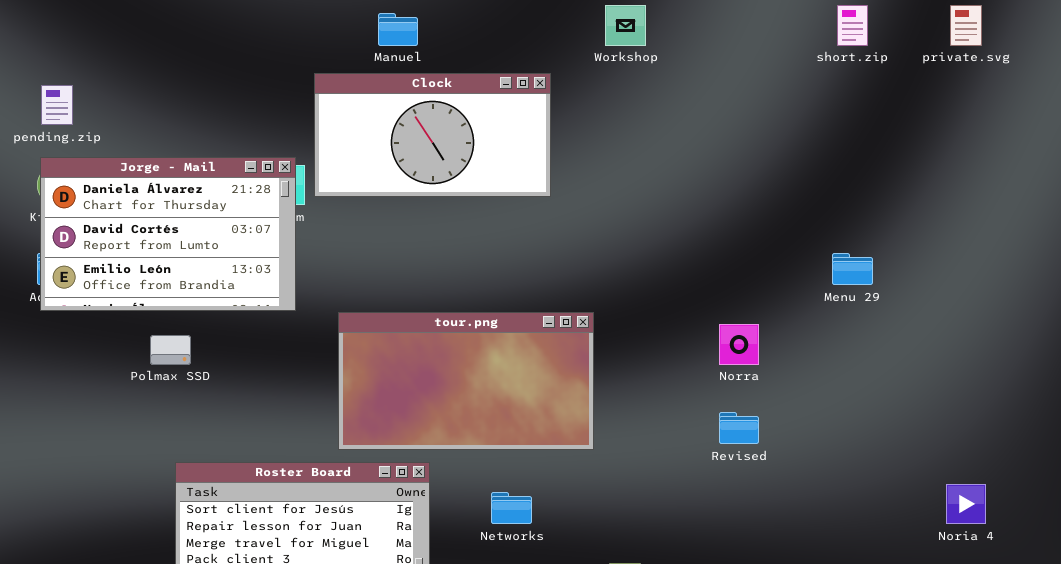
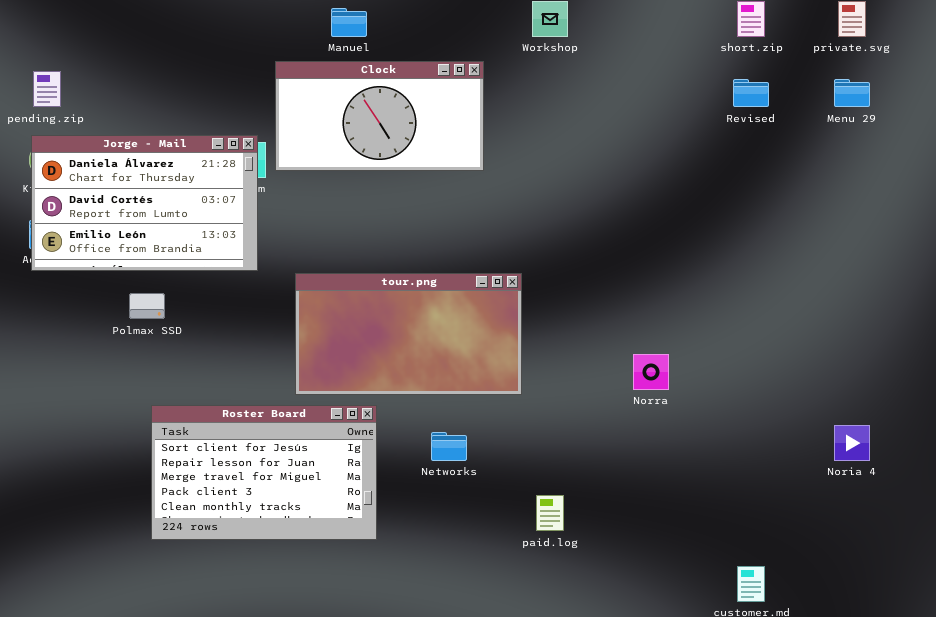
Menu 29: [832,253,873,285] -> [834,79,870,107], moved
Norra: [719,324,759,365] -> [633,354,669,390], moved
Revised: [719,412,759,444] -> [733,79,769,107], moved

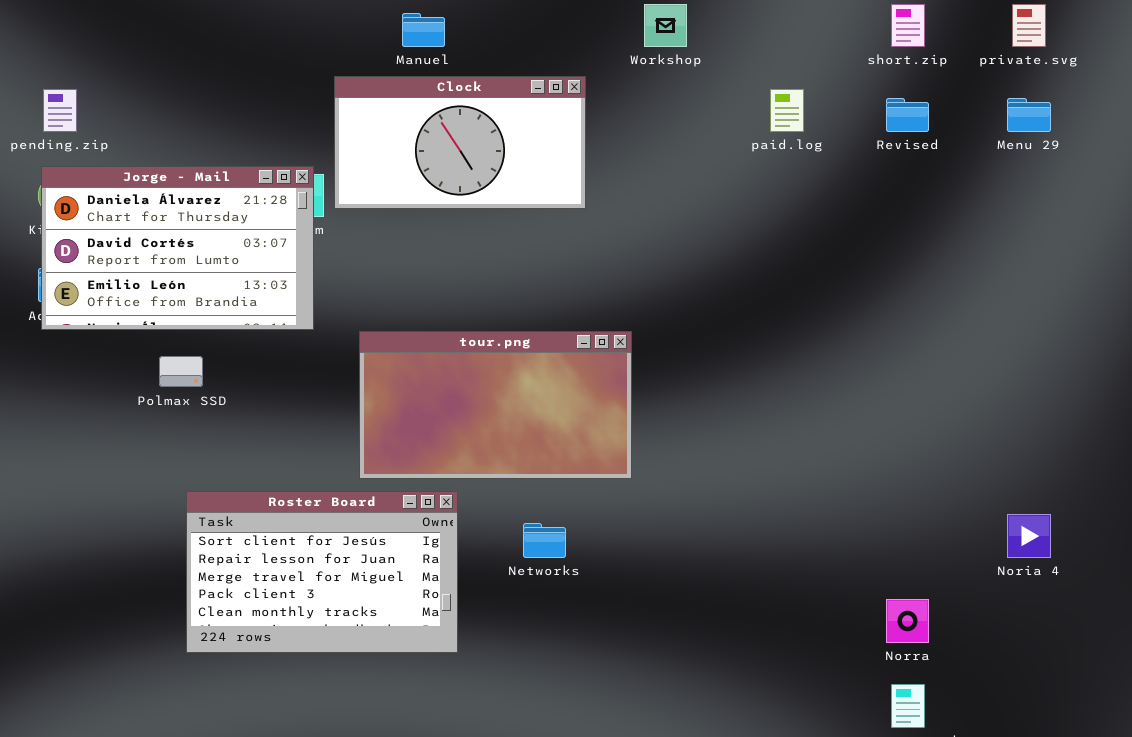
Norra: [633,354,669,390] -> [886,599,929,643], moved
paid.log: [536,495,564,531] -> [770,89,804,132], moved

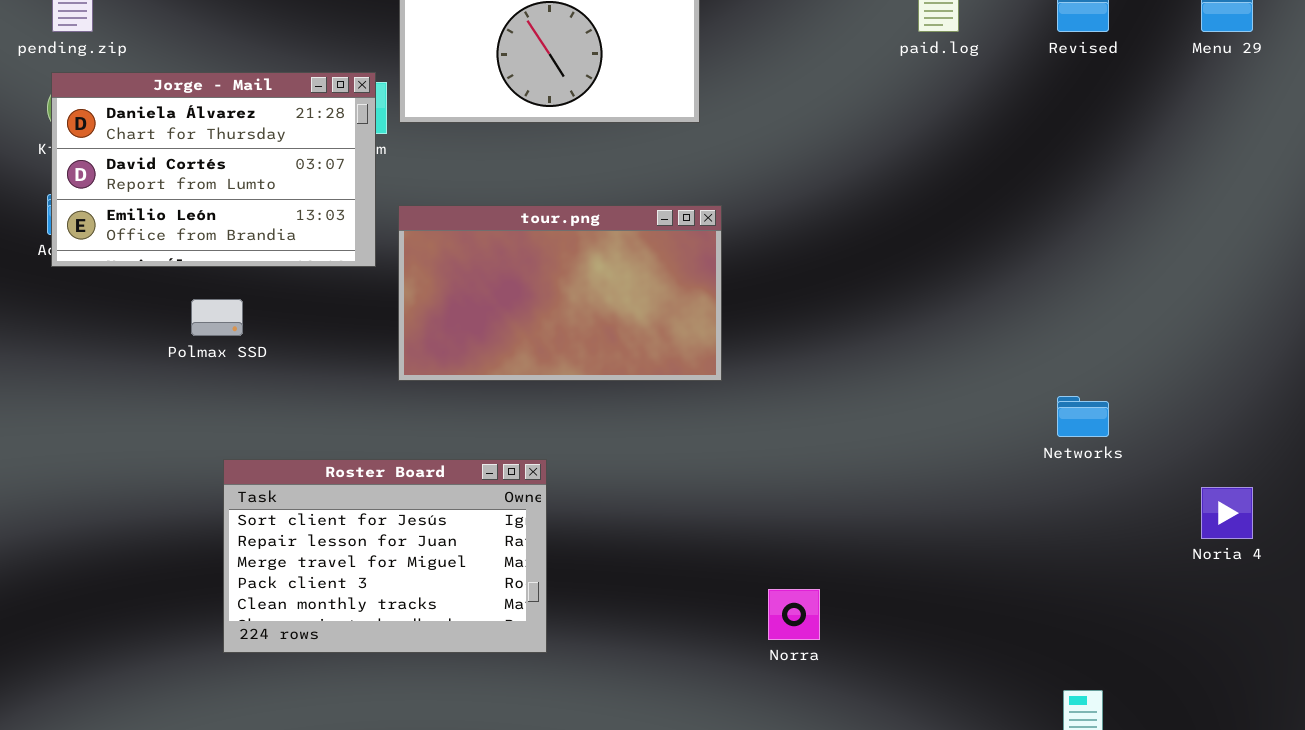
tour.png: [359,331,632,479] -> [398,205,722,381], moved
Networks: [523,523,566,558] -> [1057,396,1109,437], moved
Norra: [886,599,929,643] -> [768,589,820,640], moved

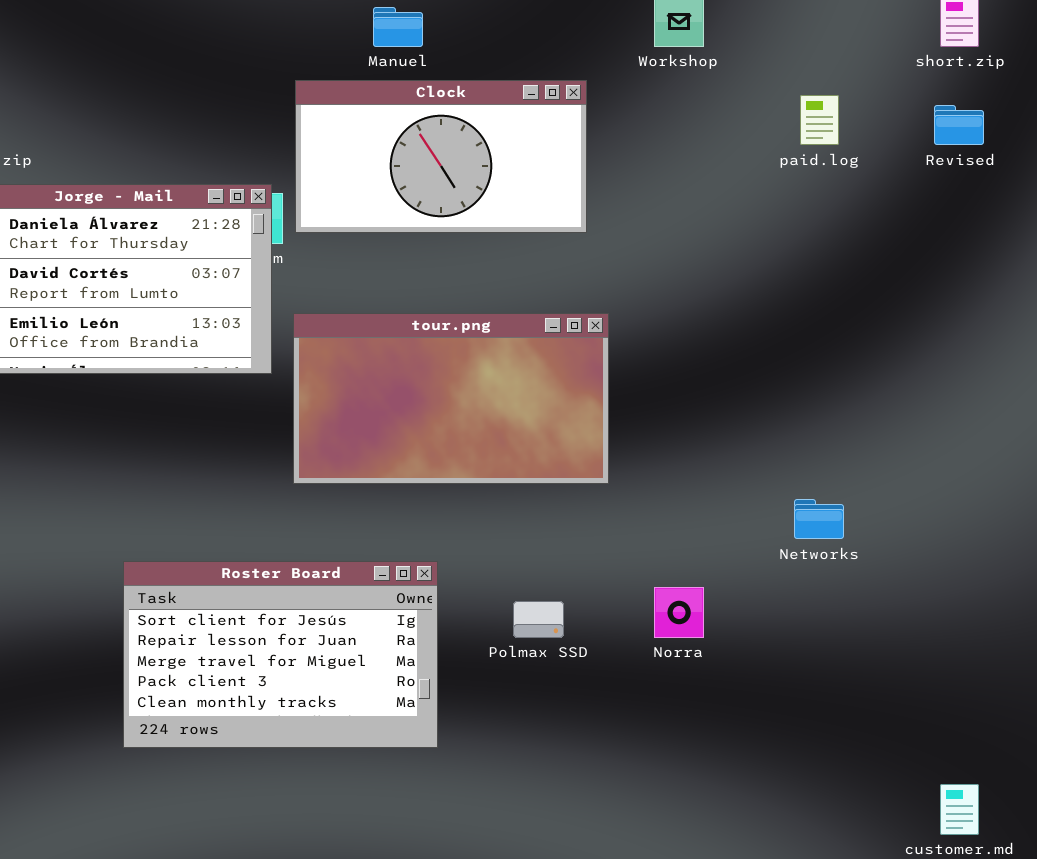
Polmax SSD: [191,299,243,336] -> [513,601,564,638], moved
Networks: [1057,396,1109,437] -> [794,499,844,539], moved
Norra: [768,589,820,640] -> [654,587,704,638], moved

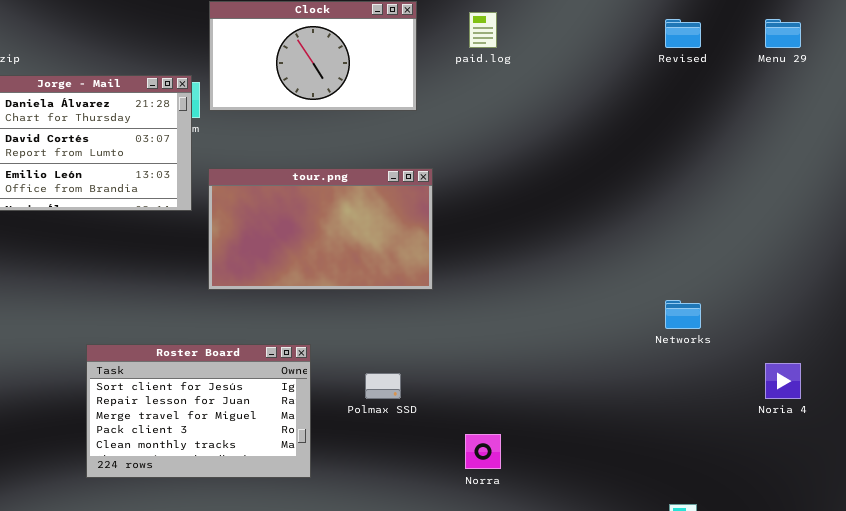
paid.log: [800,95,839,145] -> [469,12,497,48], moved
Networks: [794,499,844,539] -> [665,300,701,329], moved
Norra: [654,587,704,638] -> [465,434,501,469], moved

